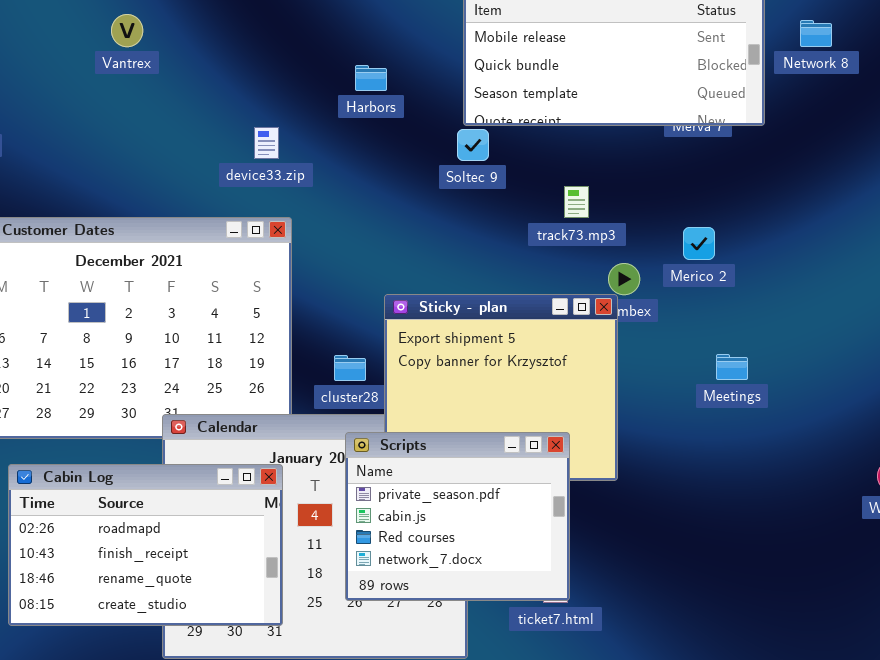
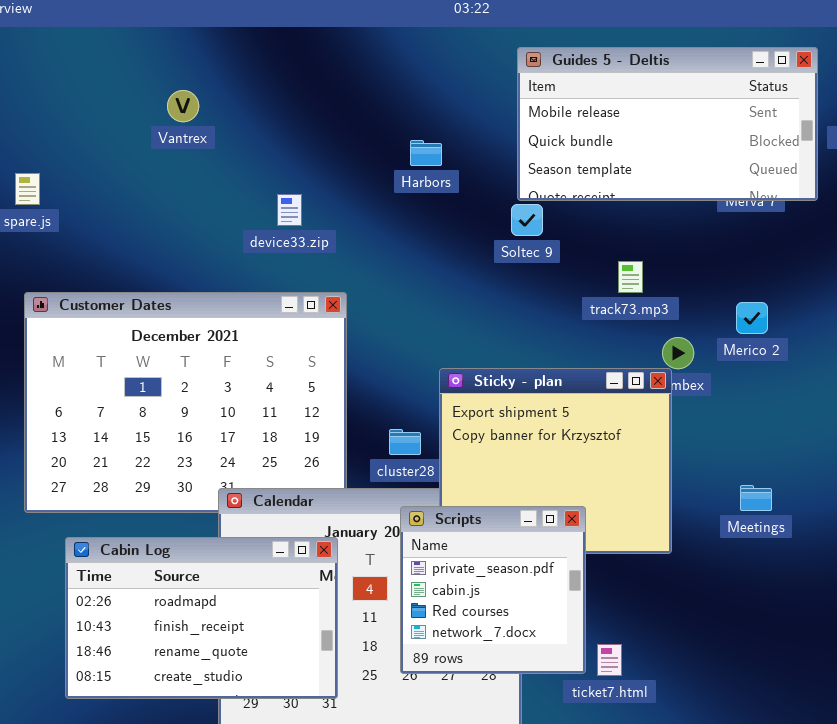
device33.zip: [254,127,279,159] -> [277,194,302,226], moved
Meetings: [716,354,748,380] -> [740,485,772,511], moved
Scripts: [345,432,570,601] -> [400,506,586,674], resized

